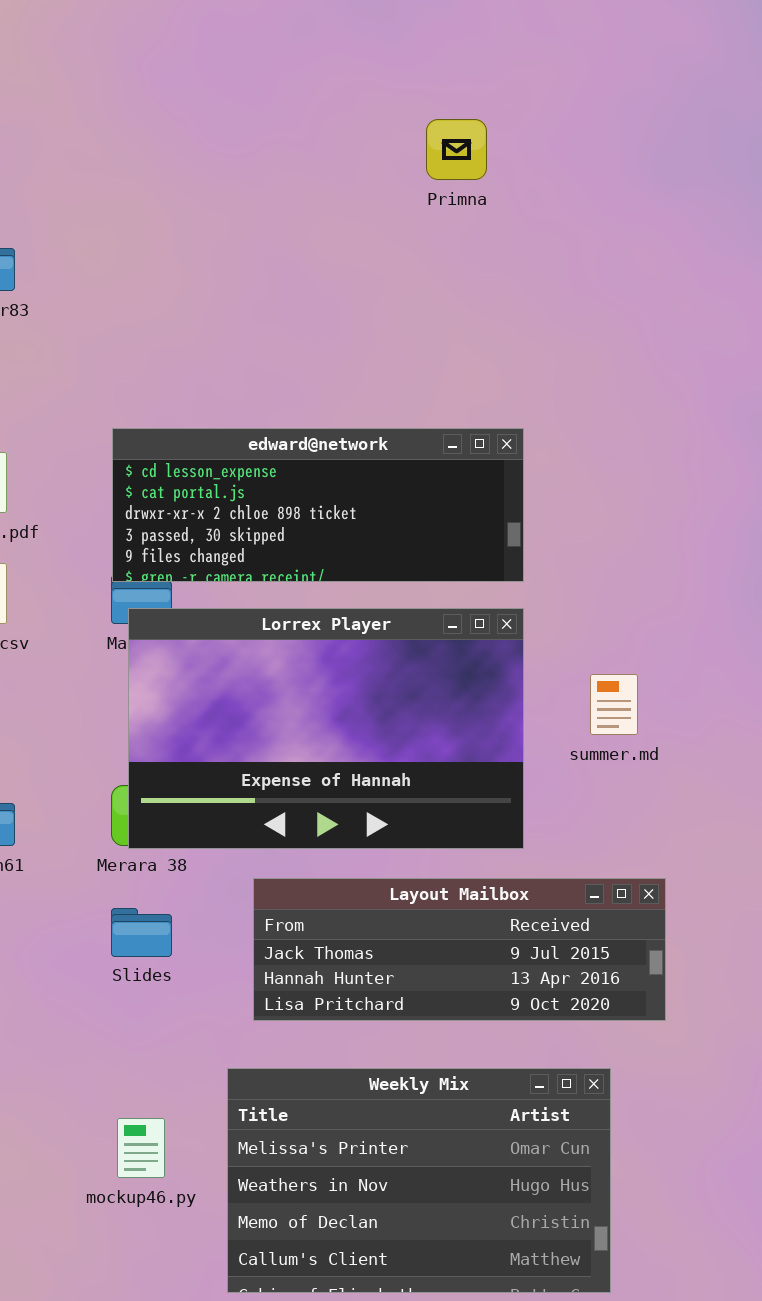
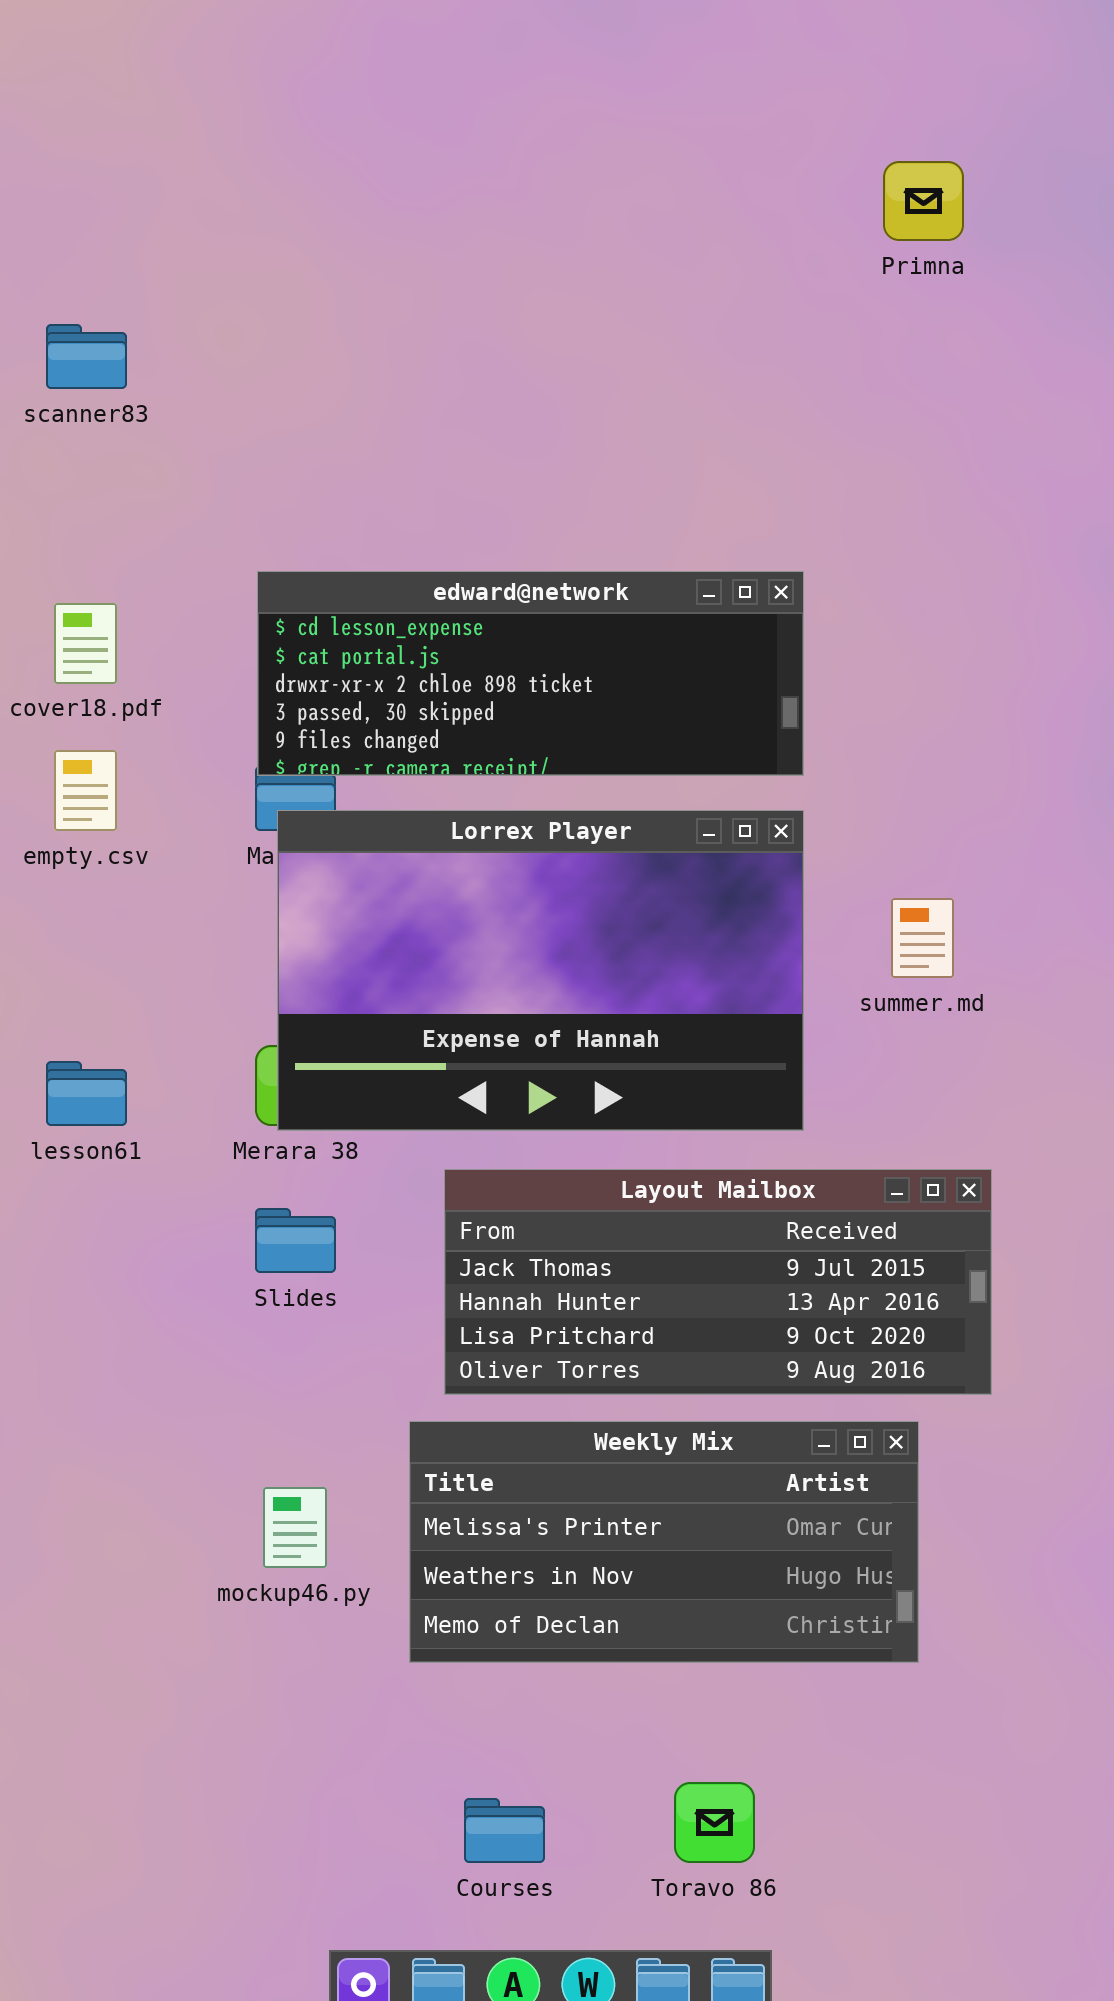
Primna: [426,119,487,180] -> [883,161,964,241], moved
Layout Mailbox: [253,878,666,1021] -> [444,1169,992,1395], resized
Weekly Mix: [227,1068,611,1293] -> [409,1421,919,1663], resized

